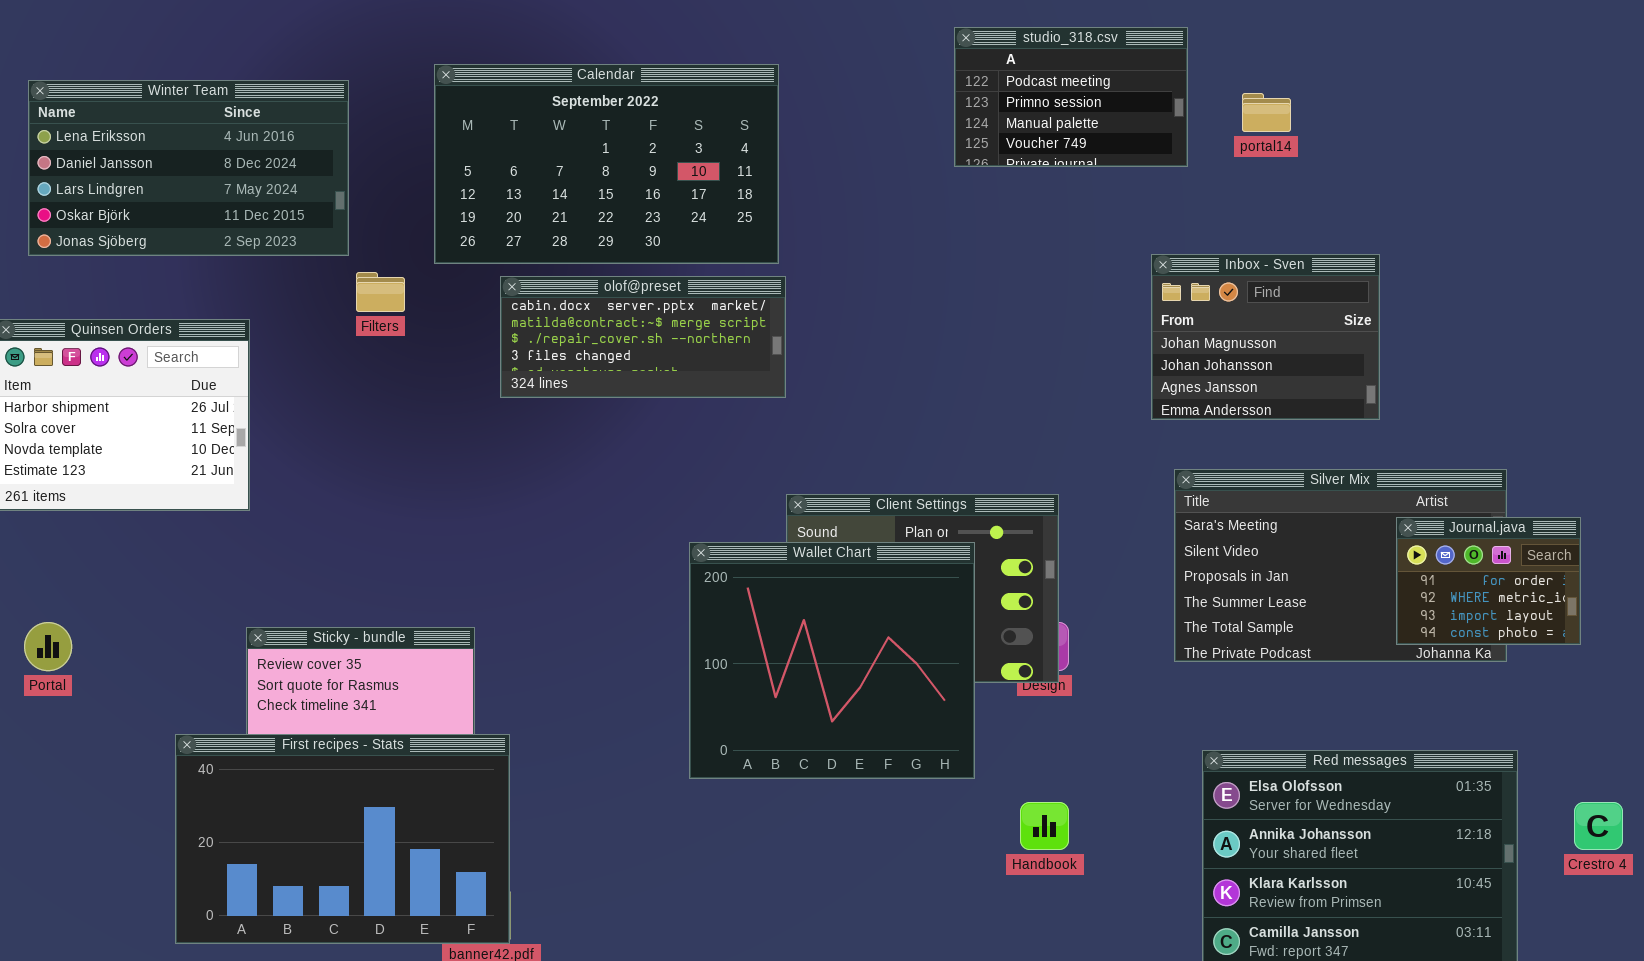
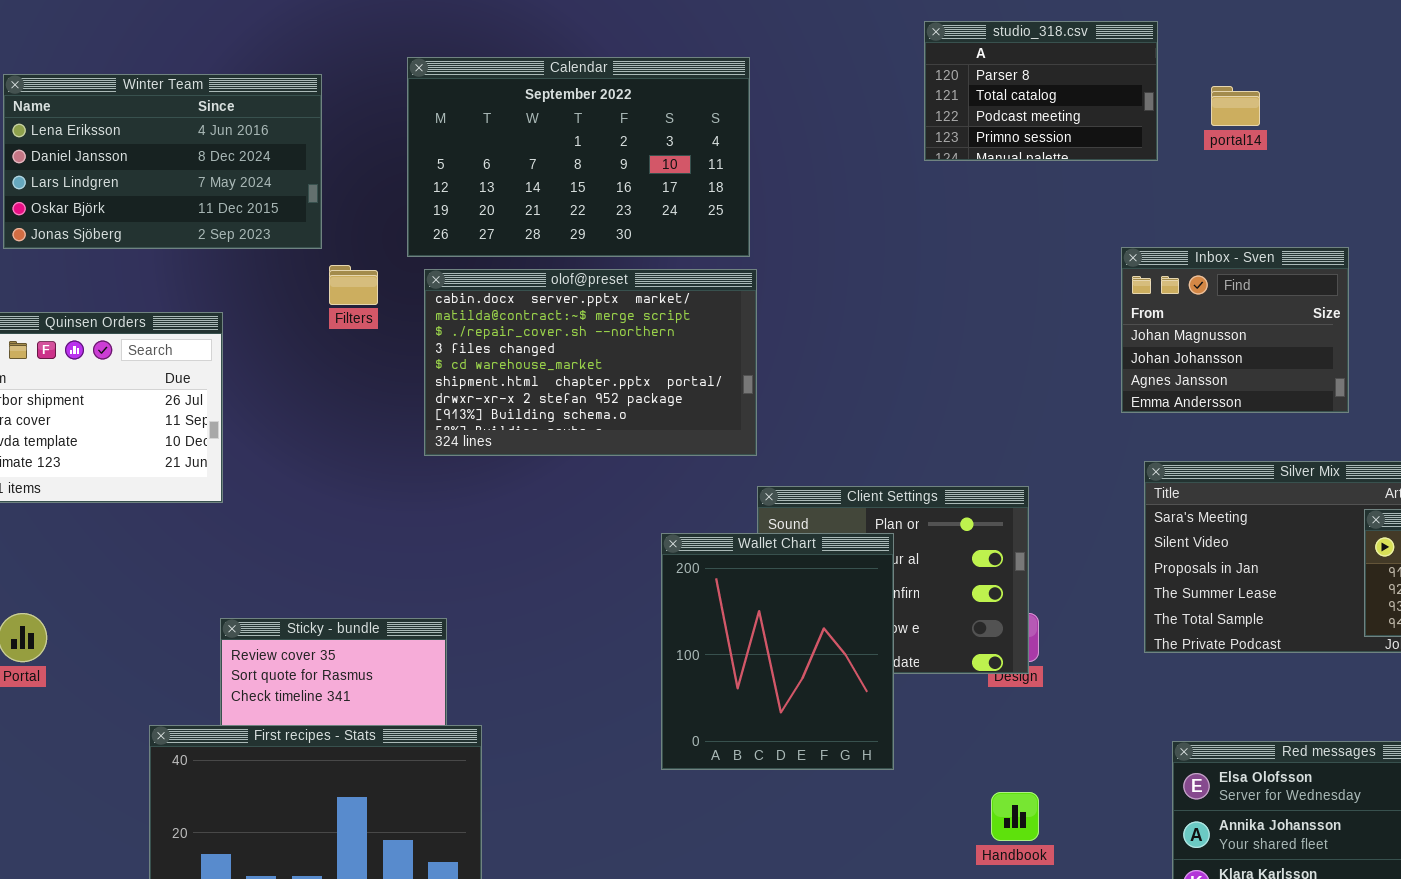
studio_318.csv: [954,27,1188,167] -> [924,21,1158,161], scrolled up 2 rows
olof@preset: [500,276,786,398] -> [424,269,757,456], resized
Wallet Chart: [689,542,975,779] -> [661,533,894,770], resized

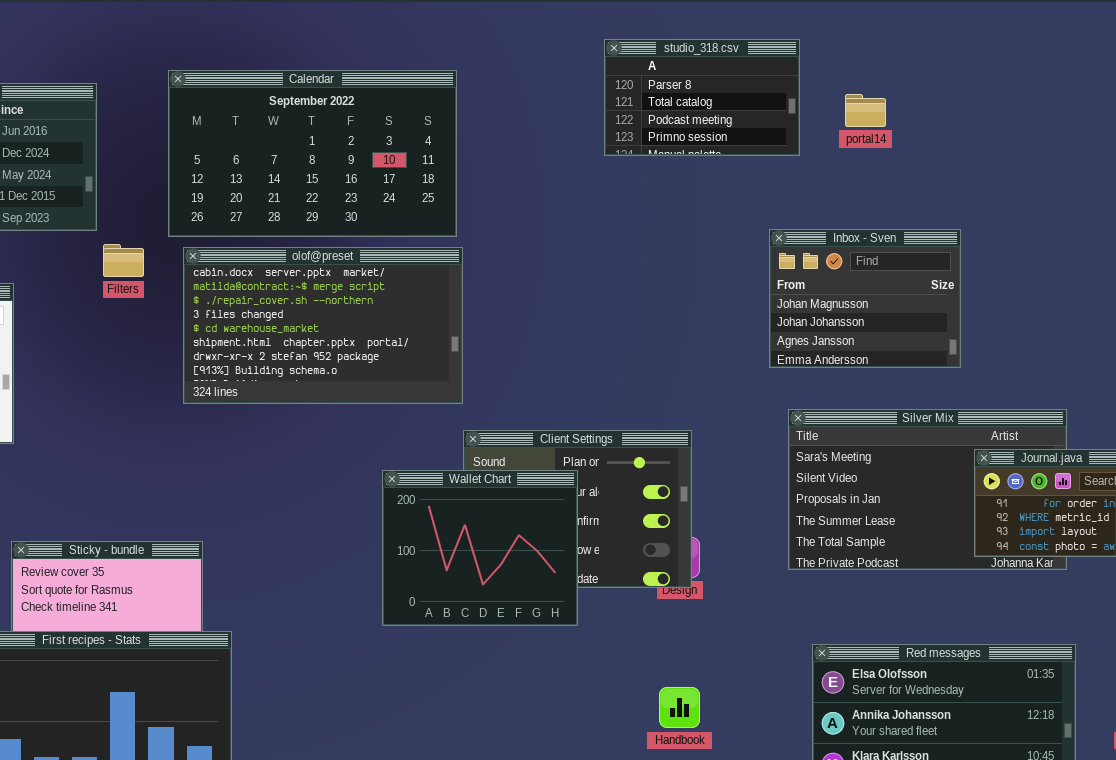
Wallet Chart: [661,533,894,770] -> [382,470,578,626], resized

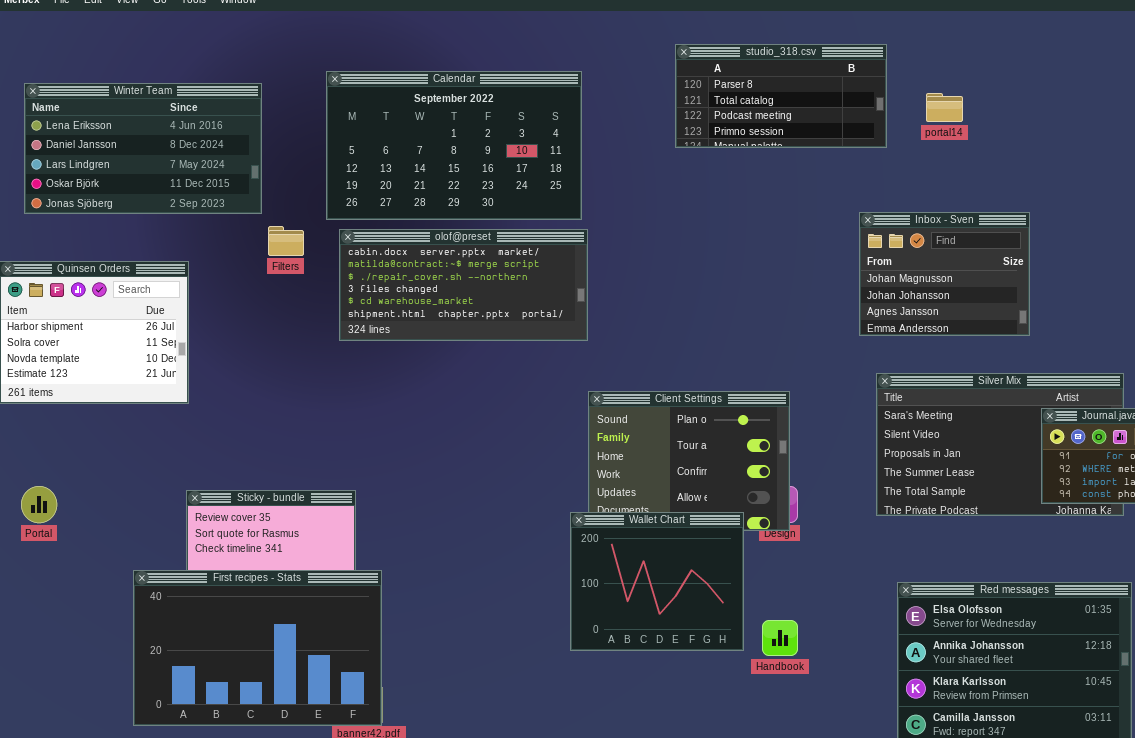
studio_318.csv: [604,39,800,156] -> [675,44,887,148], resized
olof@preset: [183,247,463,404] -> [339,229,588,341], resized
Wallet Chart: [382,470,578,626] -> [570,512,744,651], moved

